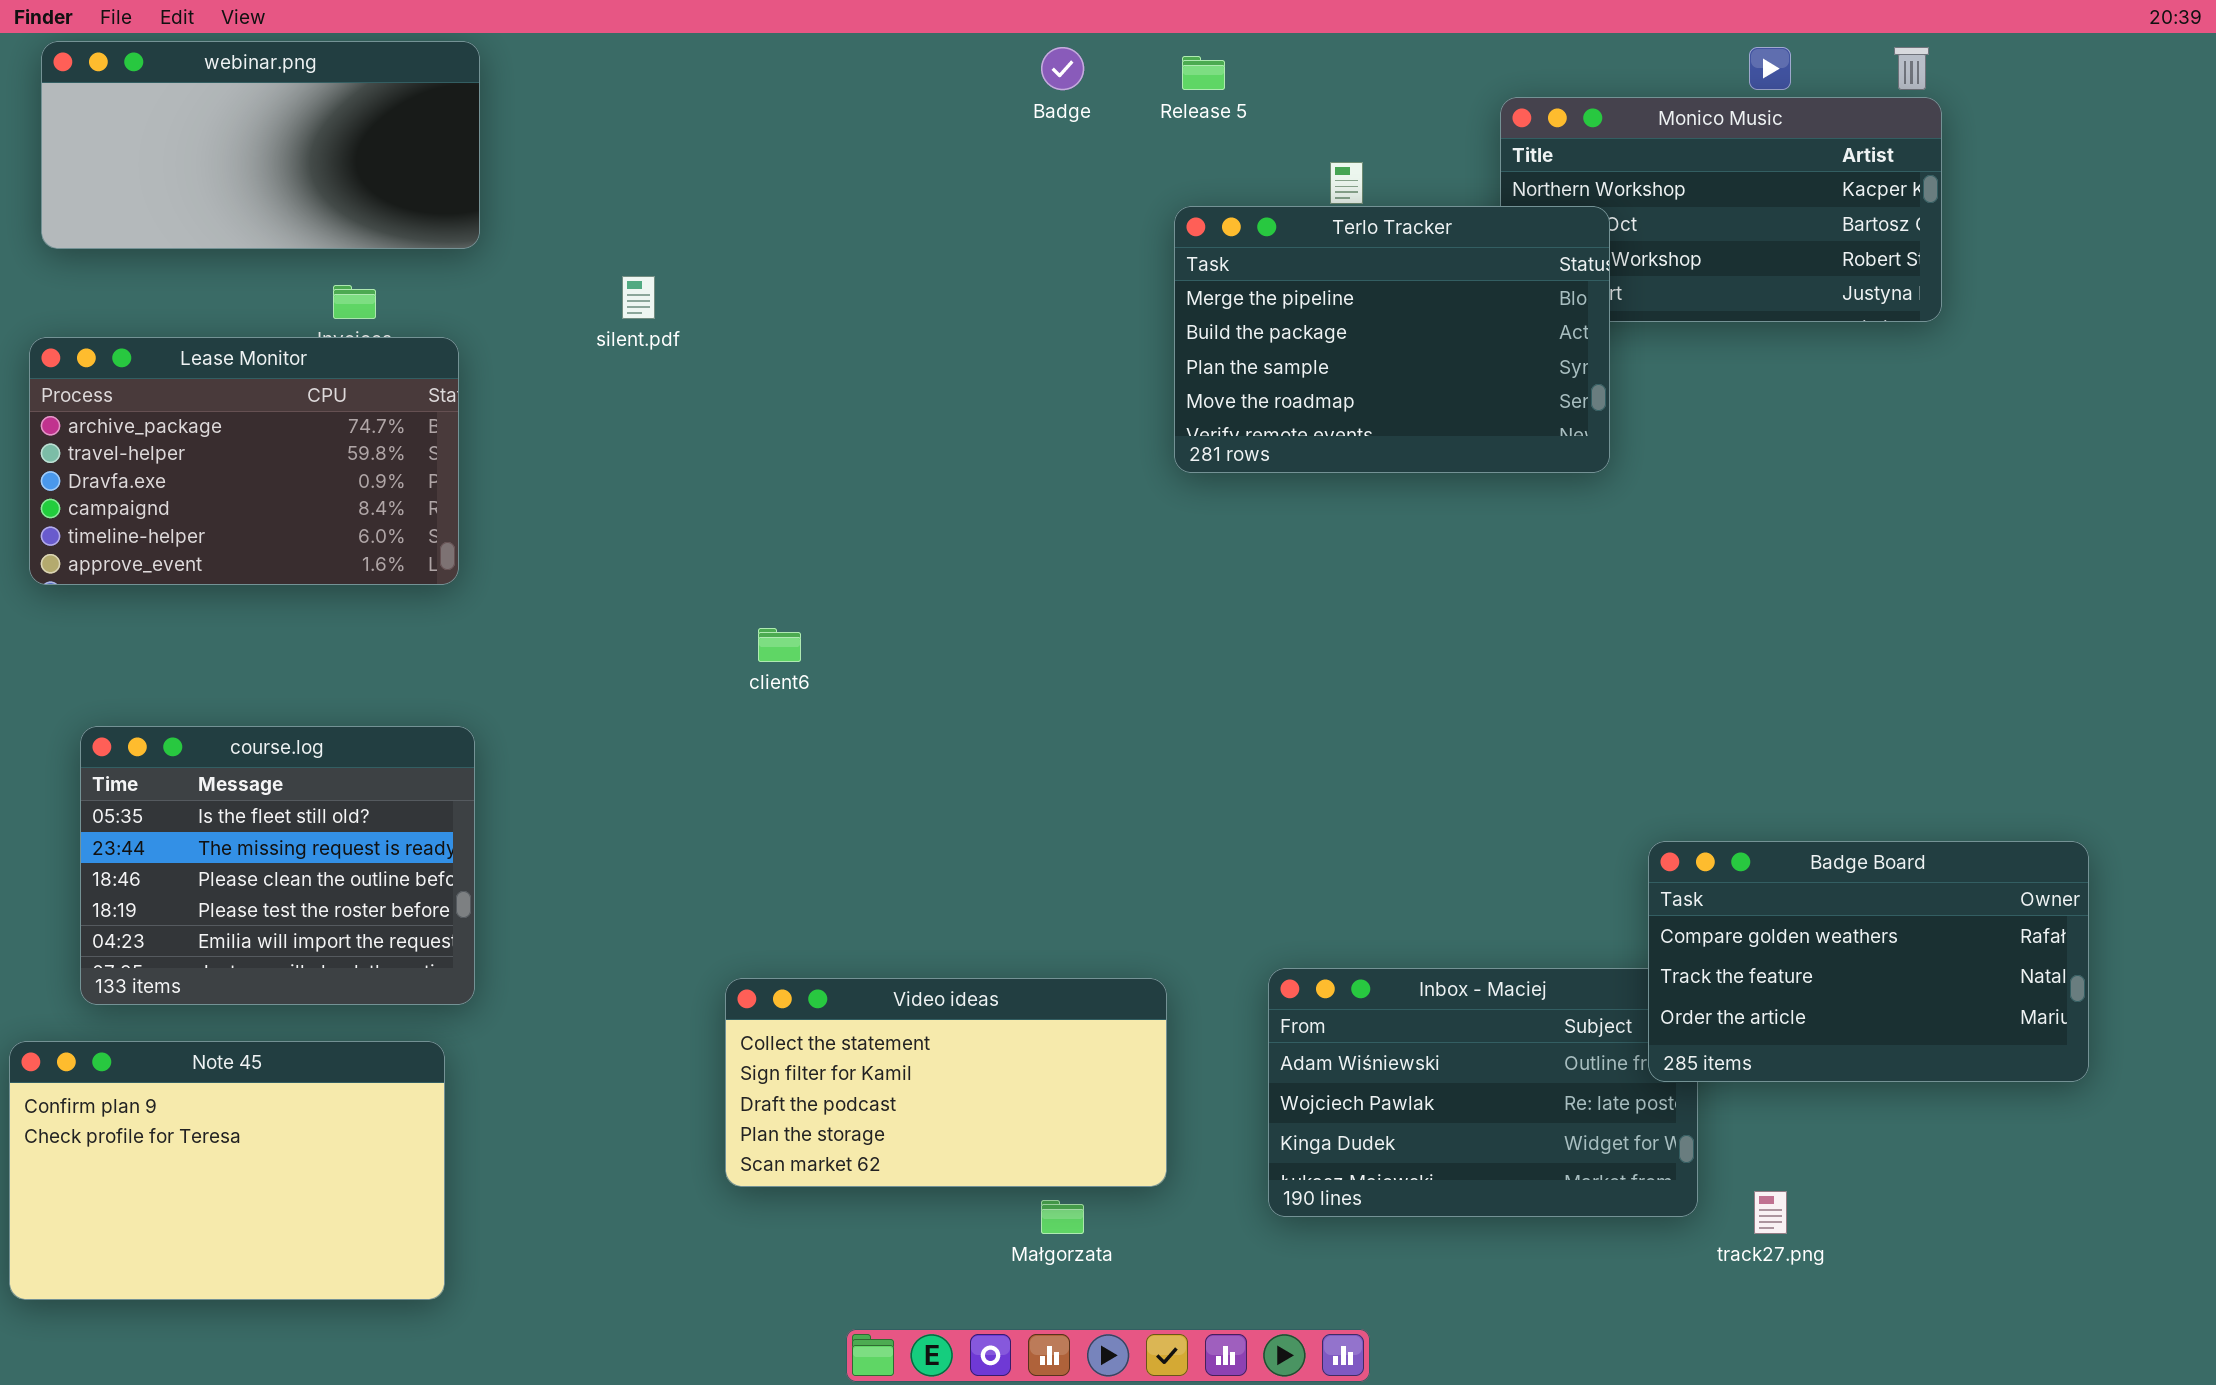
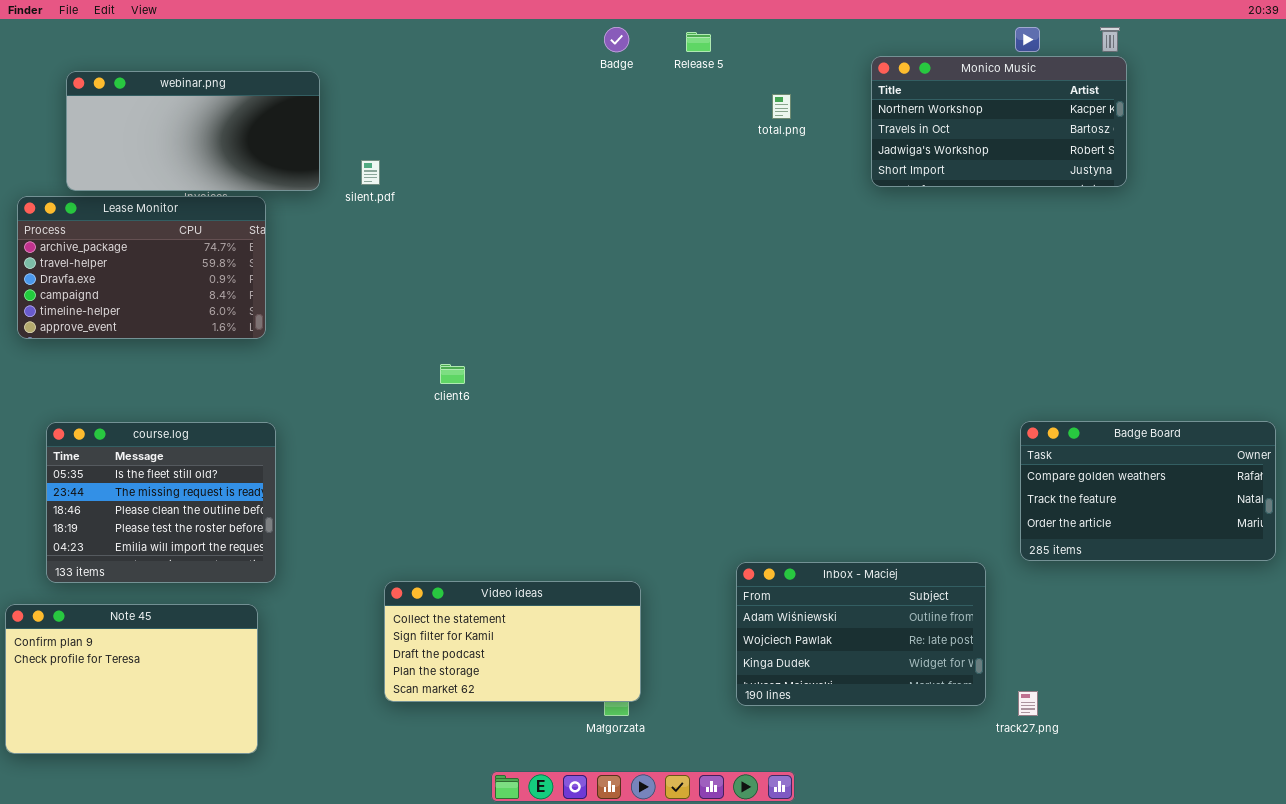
webinar.png: [41,41,480,249] -> [66,71,320,191], moved
Terlo Tracker: [1174,206,1610,473] -> none, closed
Badge Board: [1648,841,2089,1082] -> [1020,421,1276,561], moved
Video ideas: [725,978,1167,1187] -> [384,581,641,702], moved

